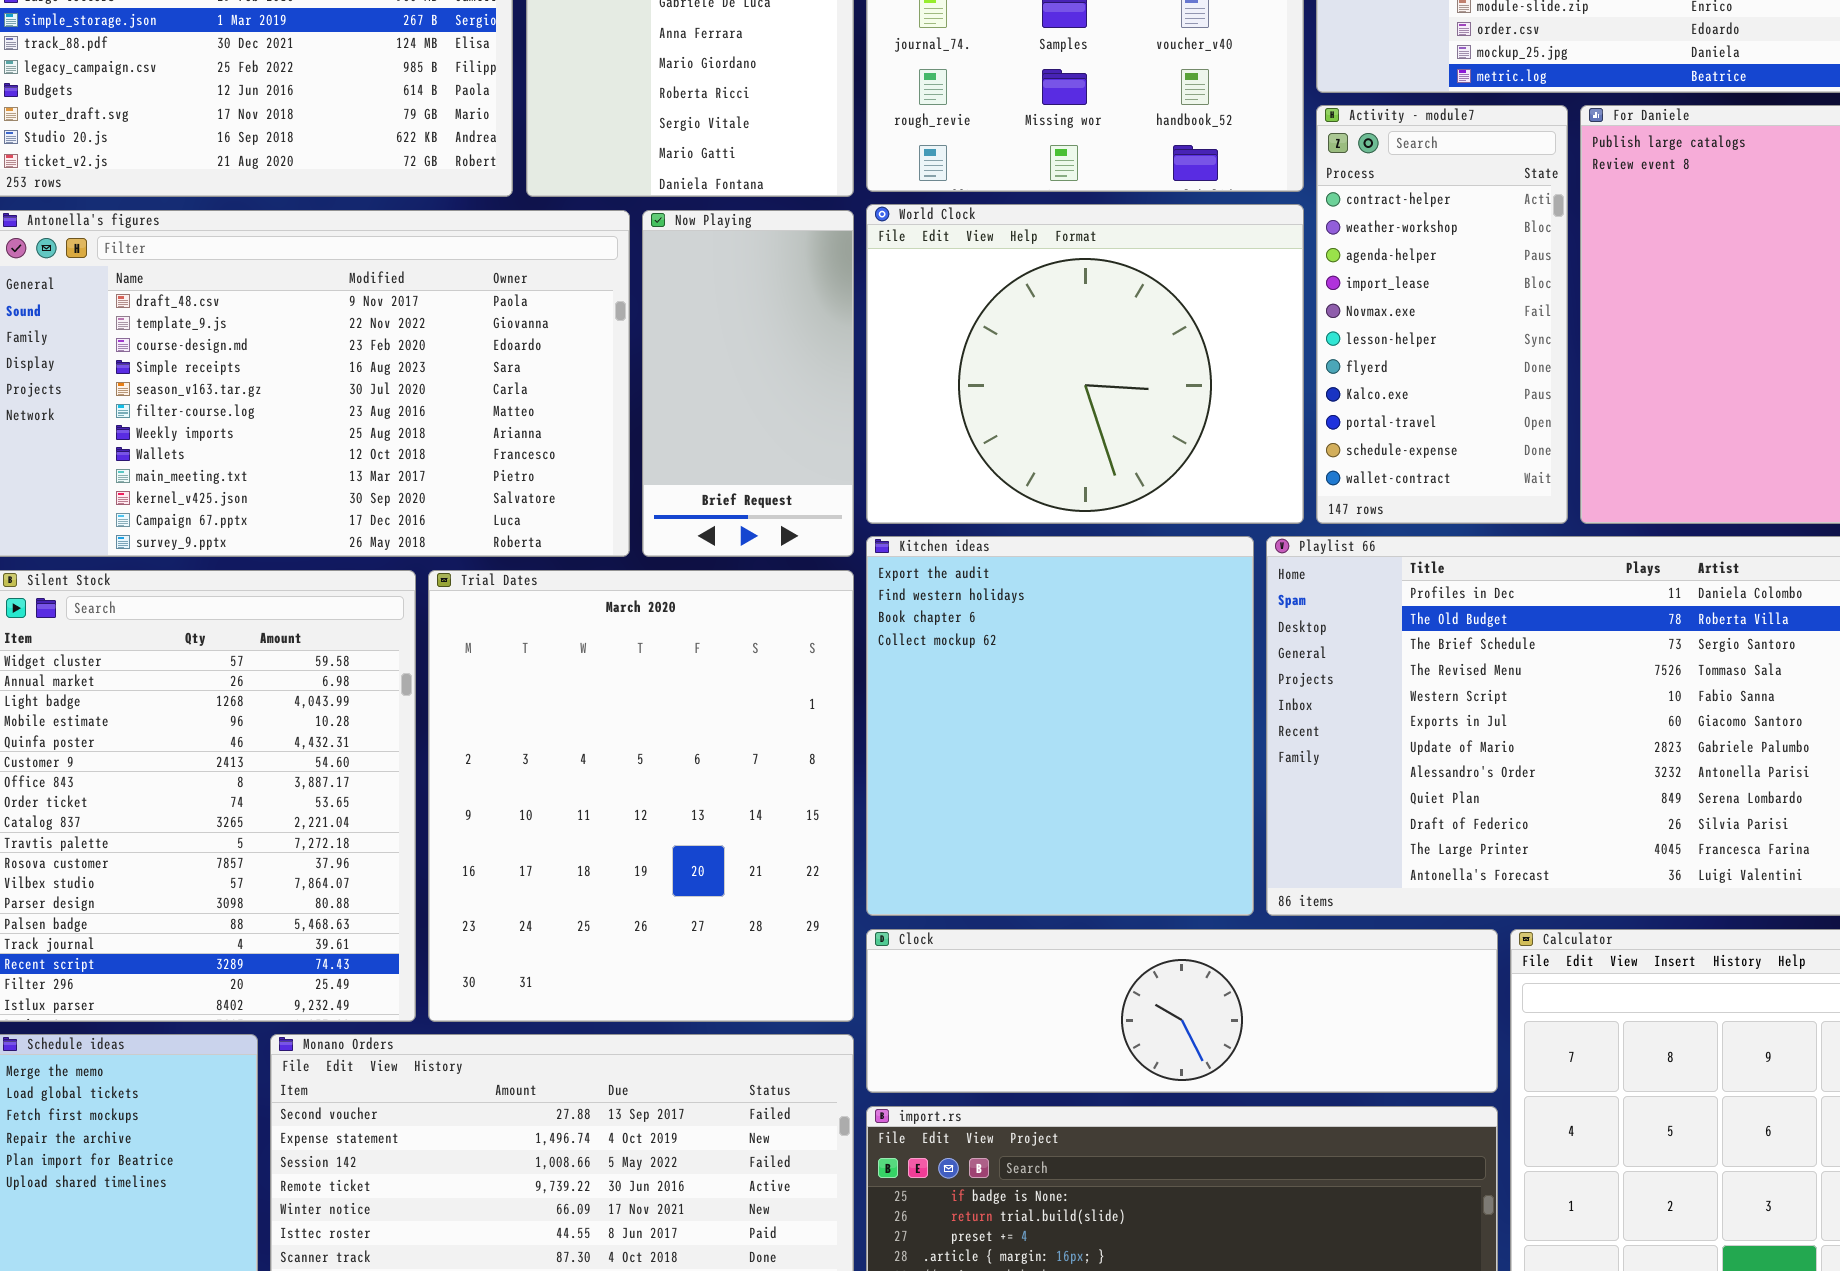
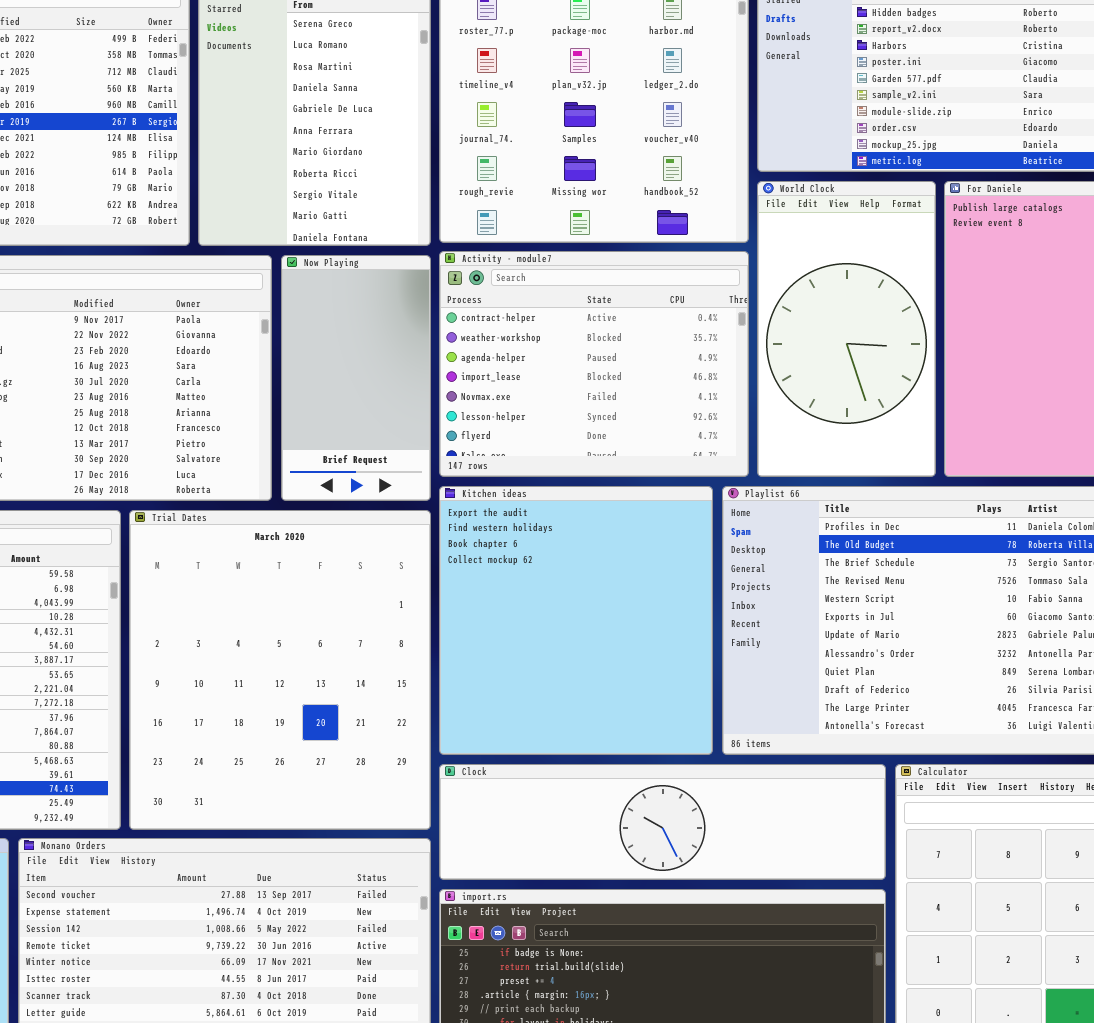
Activity - module7: [1316,105,1568,524] -> [439,251,749,477], moved, resized
World Clock: [866,204,1304,524] -> [757,181,936,477], moved, resized

